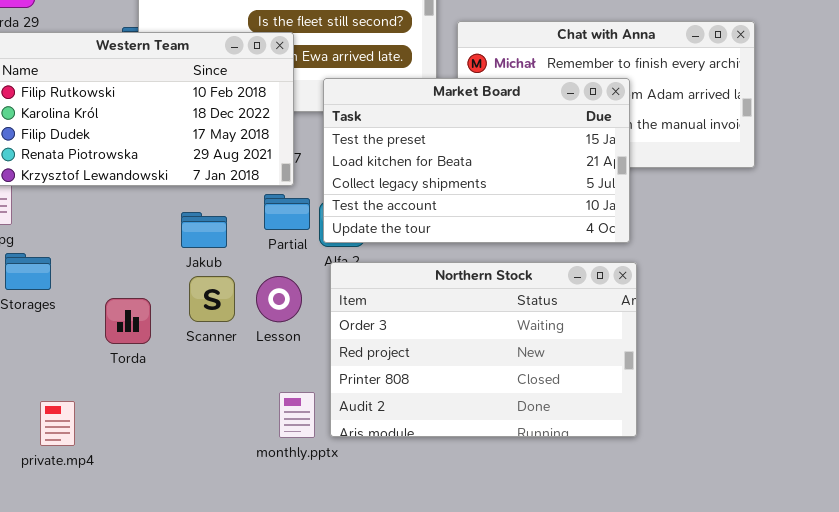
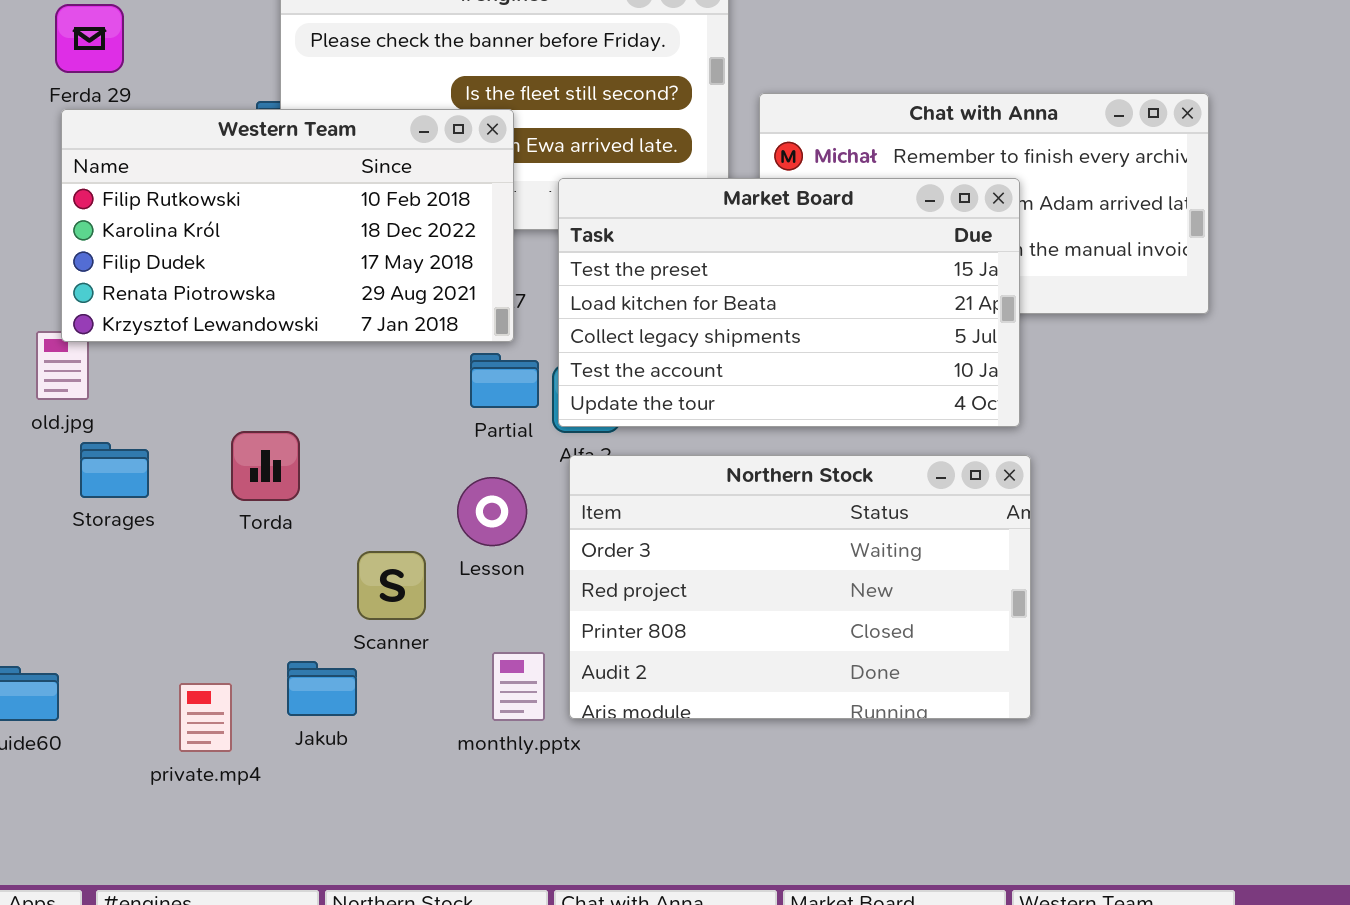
Jakub: [181,212,227,248] -> [287,661,357,716], moved
Scanner: [189,276,235,322] -> [357,551,426,620], moved
Torda: [105,298,151,344] -> [231,431,300,501], moved
private.mp4: [40,401,75,446] -> [179,683,232,752], moved

